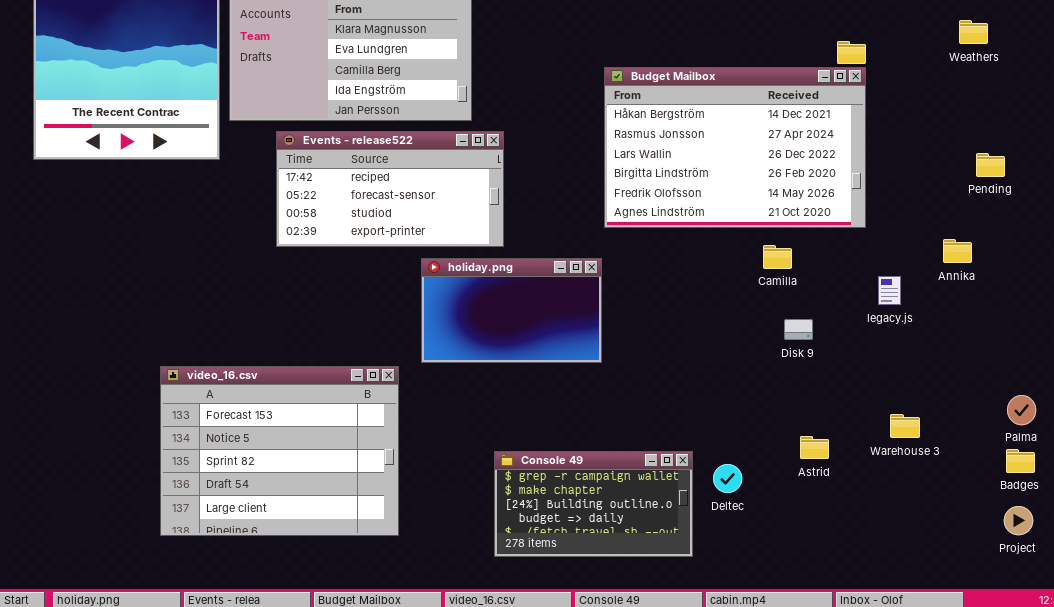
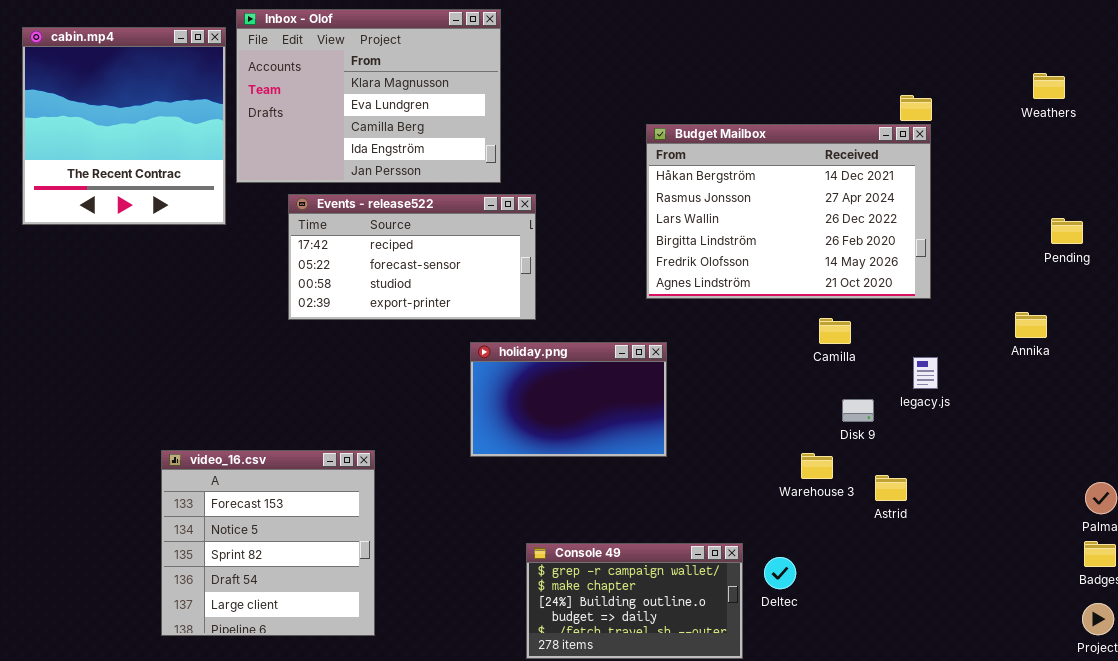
holiday.png: [421,258,602,363] -> [470,342,667,457], moved
legacy.js: [878,276,901,305] -> [913,357,938,389], moved
video_16.csv: [160,366,399,536] -> [161,450,375,636], resized
Warehouse 3: [890,414,920,438] -> [801,453,833,479], moved
Astrid: [800,436,829,459] -> [875,475,907,501], moved

